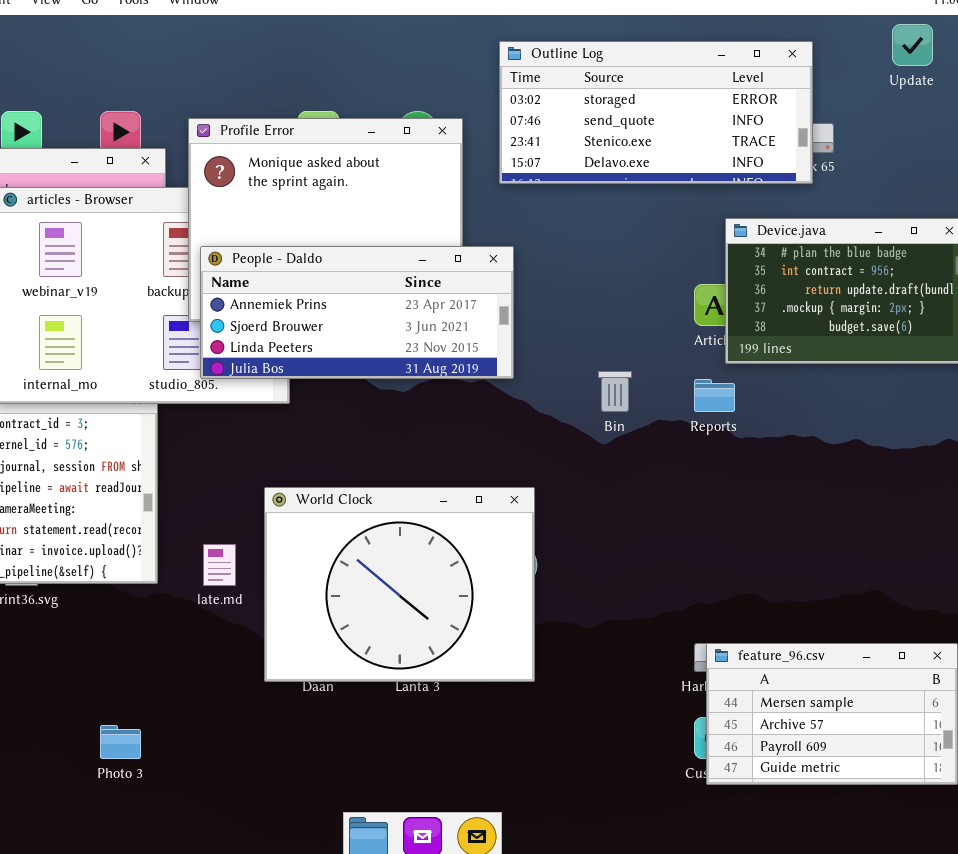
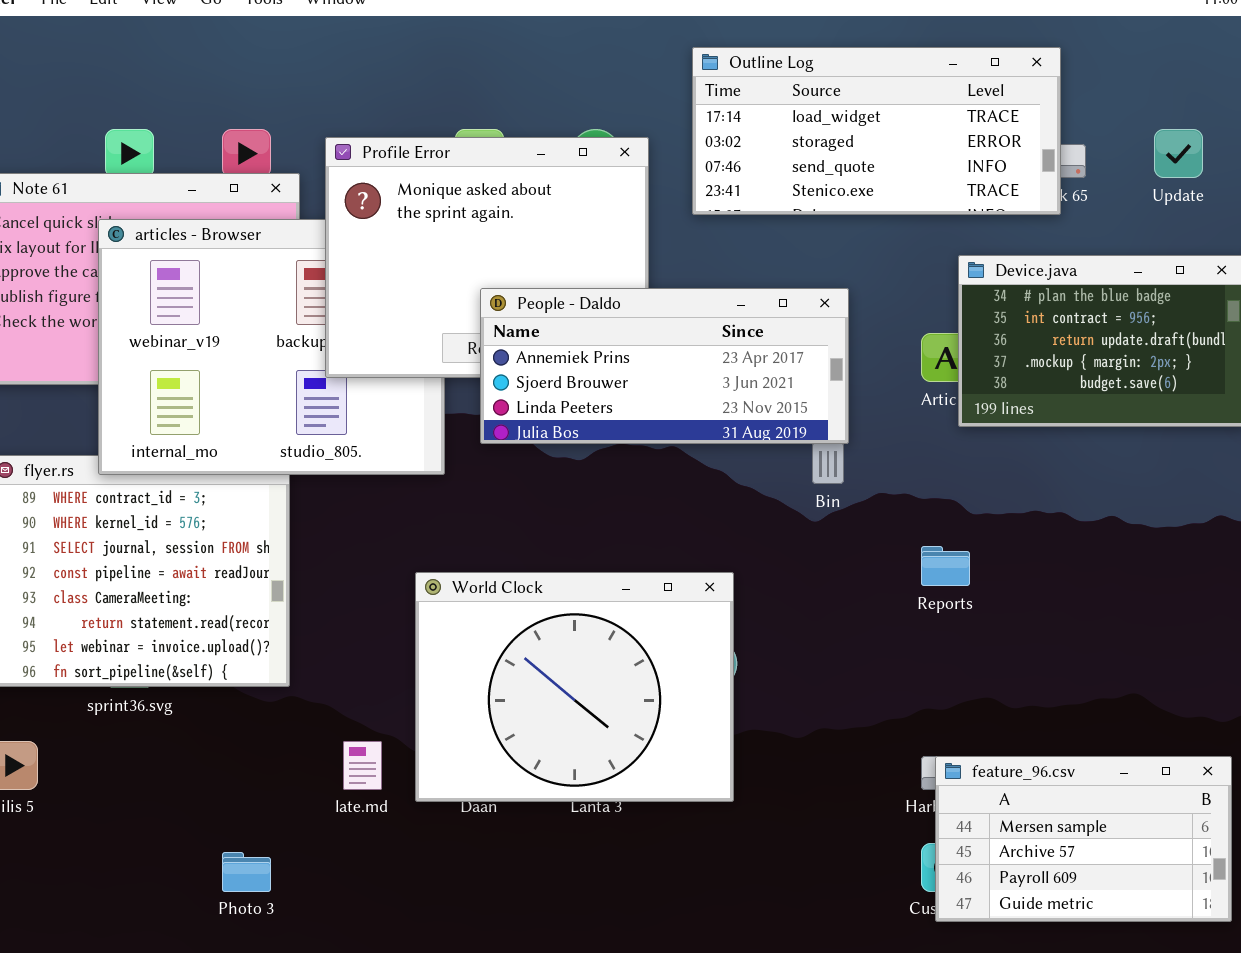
Update: [892,24,933,66] -> [1154,129,1203,178], moved
Outline Log: [499,41,813,184] -> [692,47,1061,215], scrolled up 1 row
People - Daldo: [200,246,514,379] -> [480,288,849,444], moved
Reports: [694,379,735,412] -> [921,546,970,586], moved
late.md: [203,544,236,586] -> [343,741,382,790], moved

